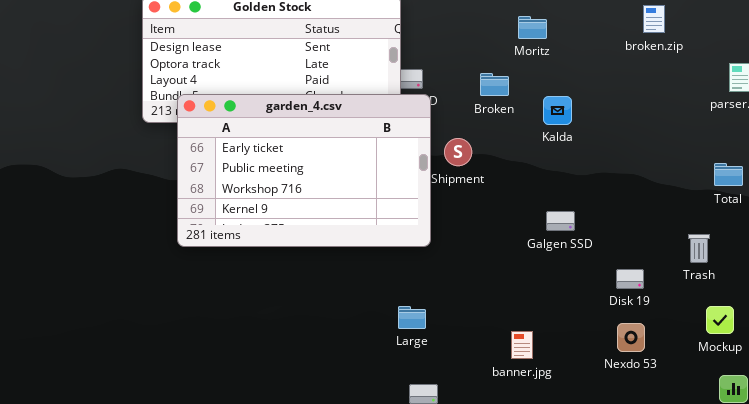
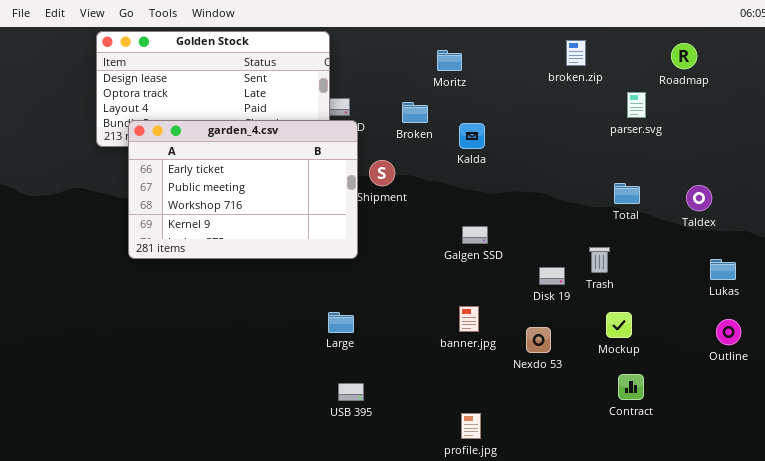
broken.zip: [643,5,665,33] -> [566,40,586,66], moved
Disk 19: [616,269,644,289] -> [539,267,565,285], moved
banner.jpg: [511,331,533,359] -> [459,306,479,332], moved

